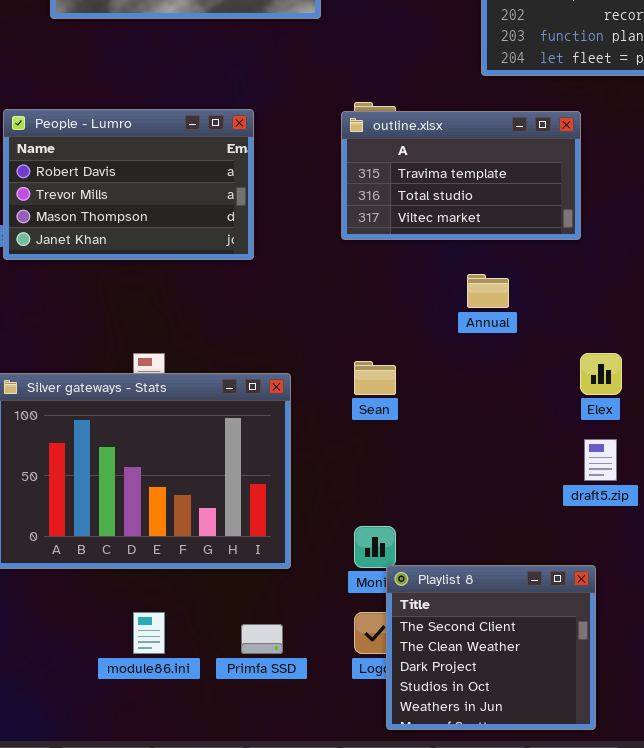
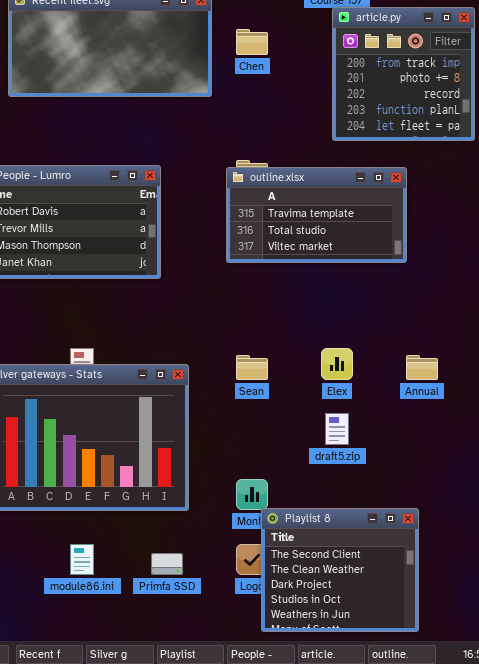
Annual: [467,274,509,308] -> [406,355,438,380], moved
Elex: [580,353,622,395] -> [321,348,353,380], moved
draft5.zip: [584,439,617,481] -> [325,413,349,445], moved

